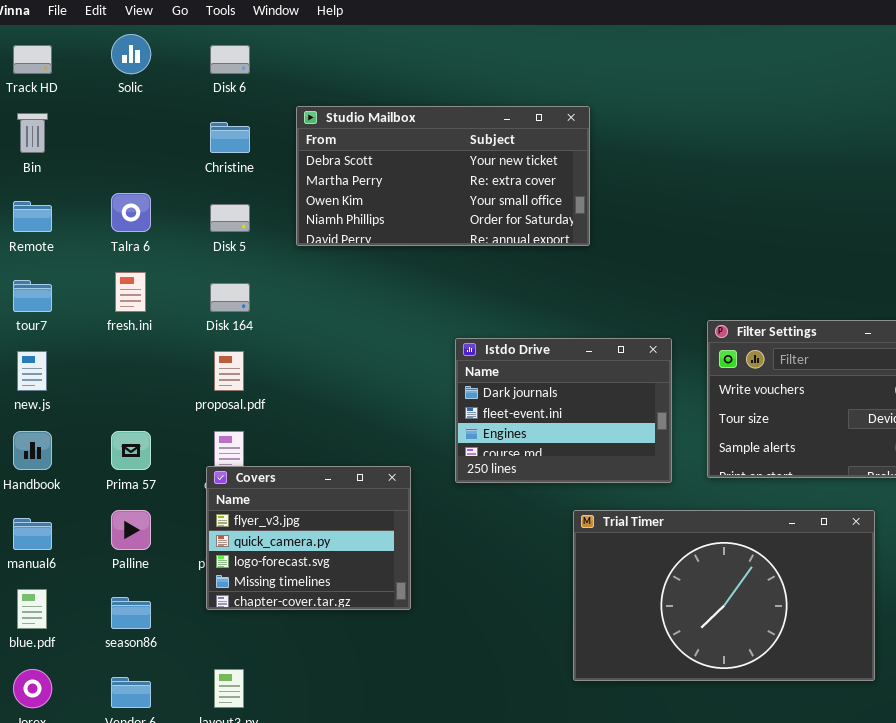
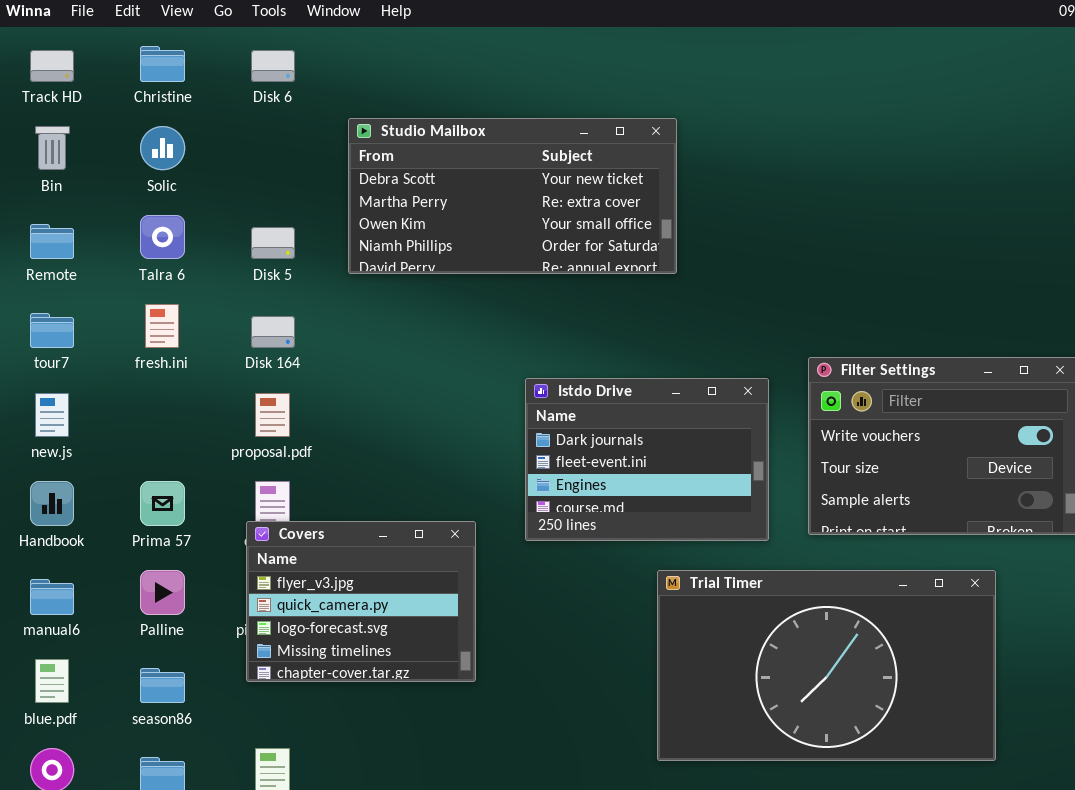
Solic: [111,34,151,74] -> [140,126,185,170], moved
Christine: [210,122,250,153] -> [140,46,185,82], moved

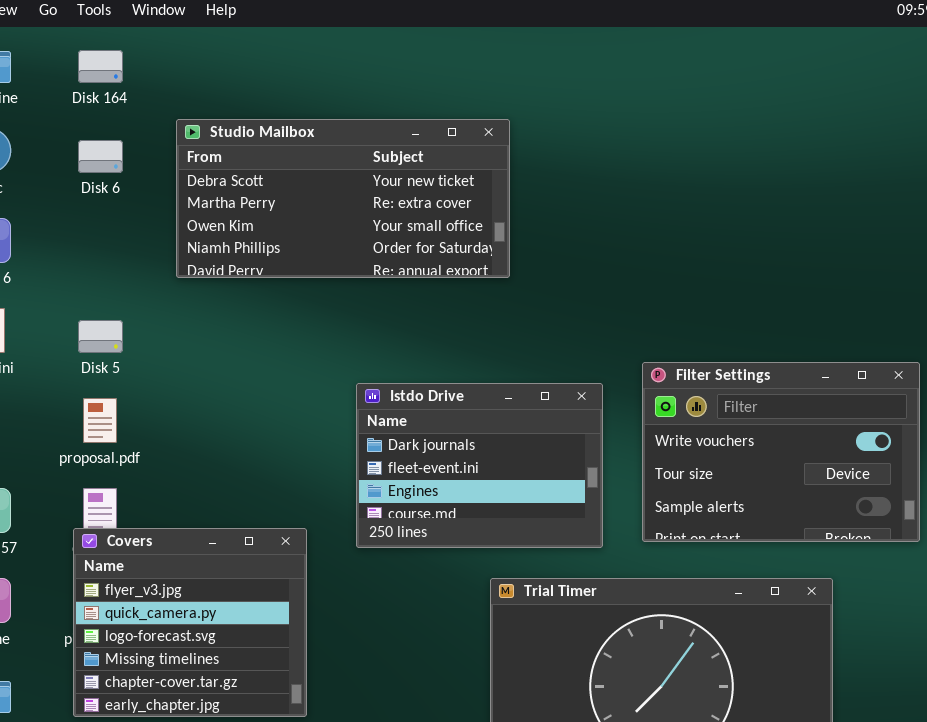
Disk 6: [251,50,295,82] -> [78,140,123,173], moved
Disk 5: [251,227,295,259] -> [78,320,123,353], moved
Disk 164: [251,316,295,348] -> [78,50,123,83], moved
Covers: [246,521,476,682] -> [73,528,307,717], resized

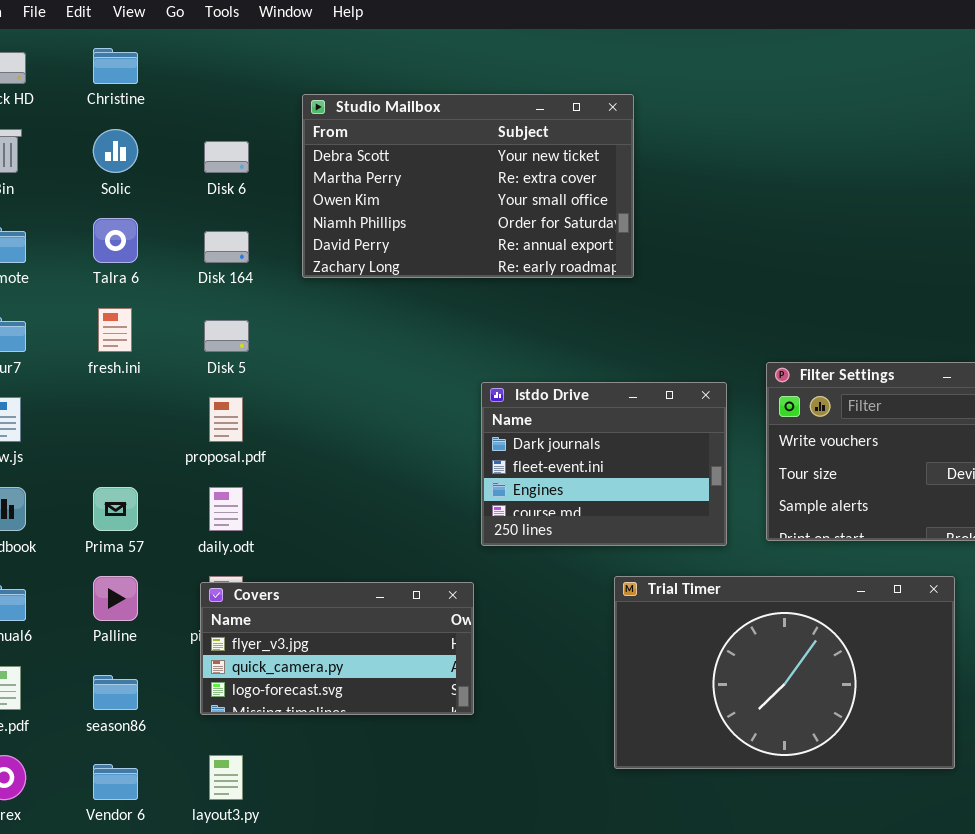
Disk 164: [78,50,123,83] -> [204,231,249,263], moved
Studio Mailbox: [176,119,510,278] -> [302,94,634,278], resized
Covers: [73,528,307,717] -> [200,582,474,715], resized

